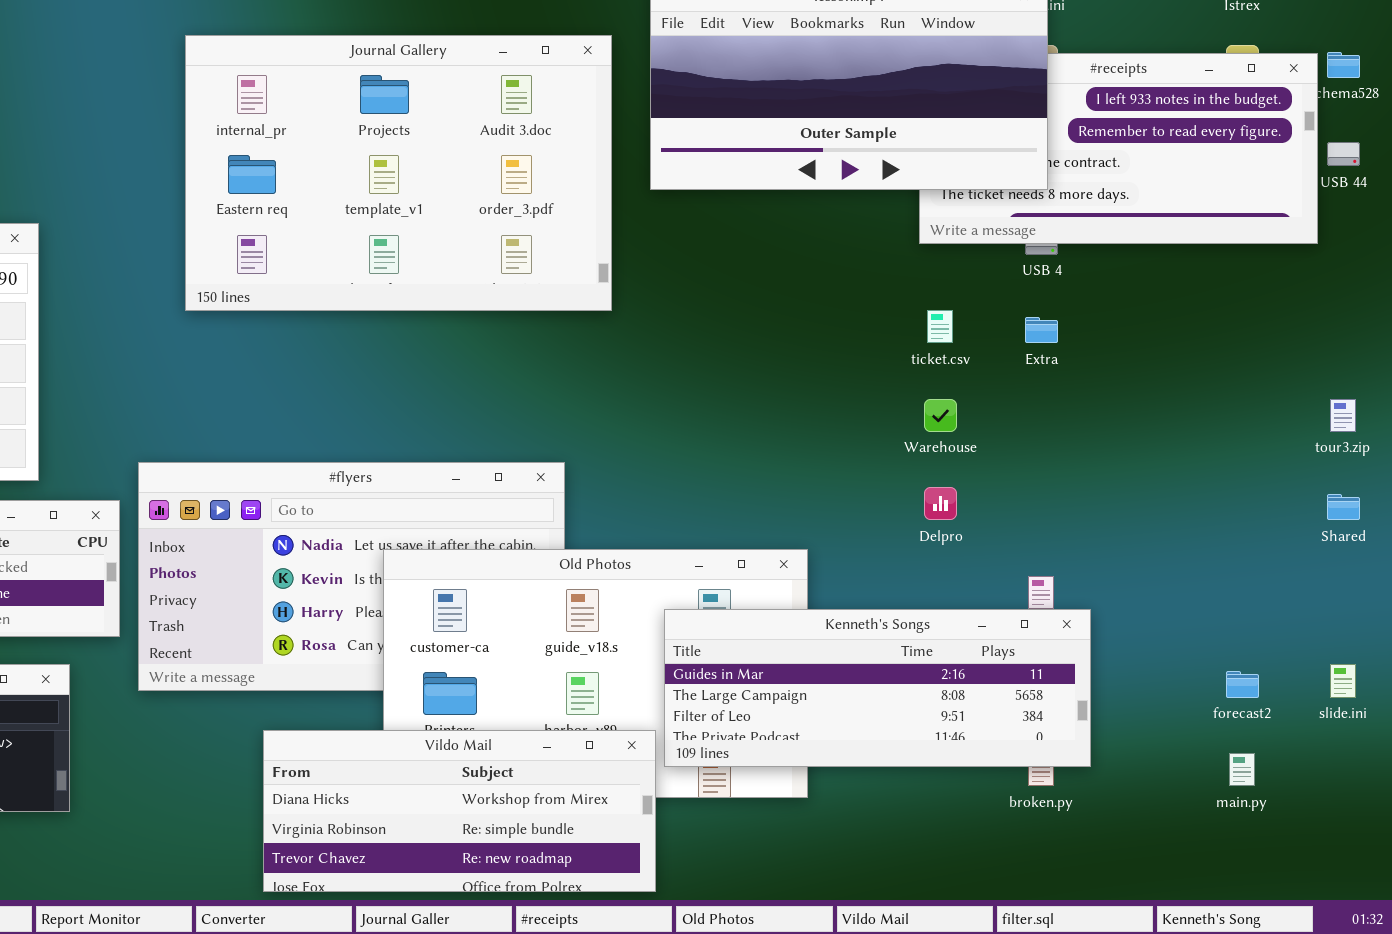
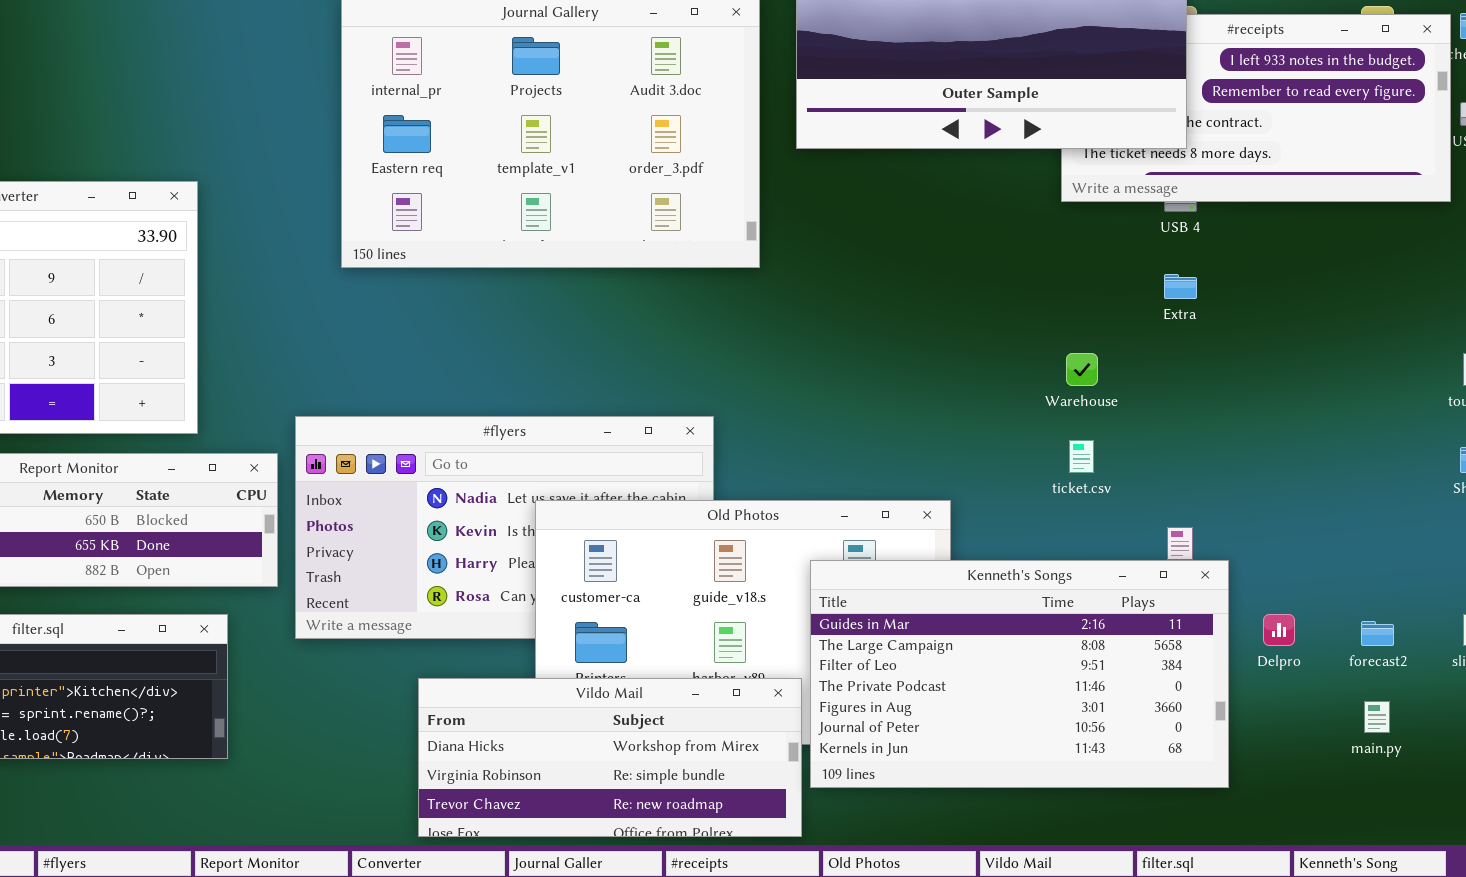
ticket.csv: [927,310,953,343] -> [1069,440,1094,473], moved
Delpro: [924,487,957,520] -> [1263,614,1295,646], moved
Kenneth's Songs: [664,609,1091,767] -> [810,560,1229,788], resized

